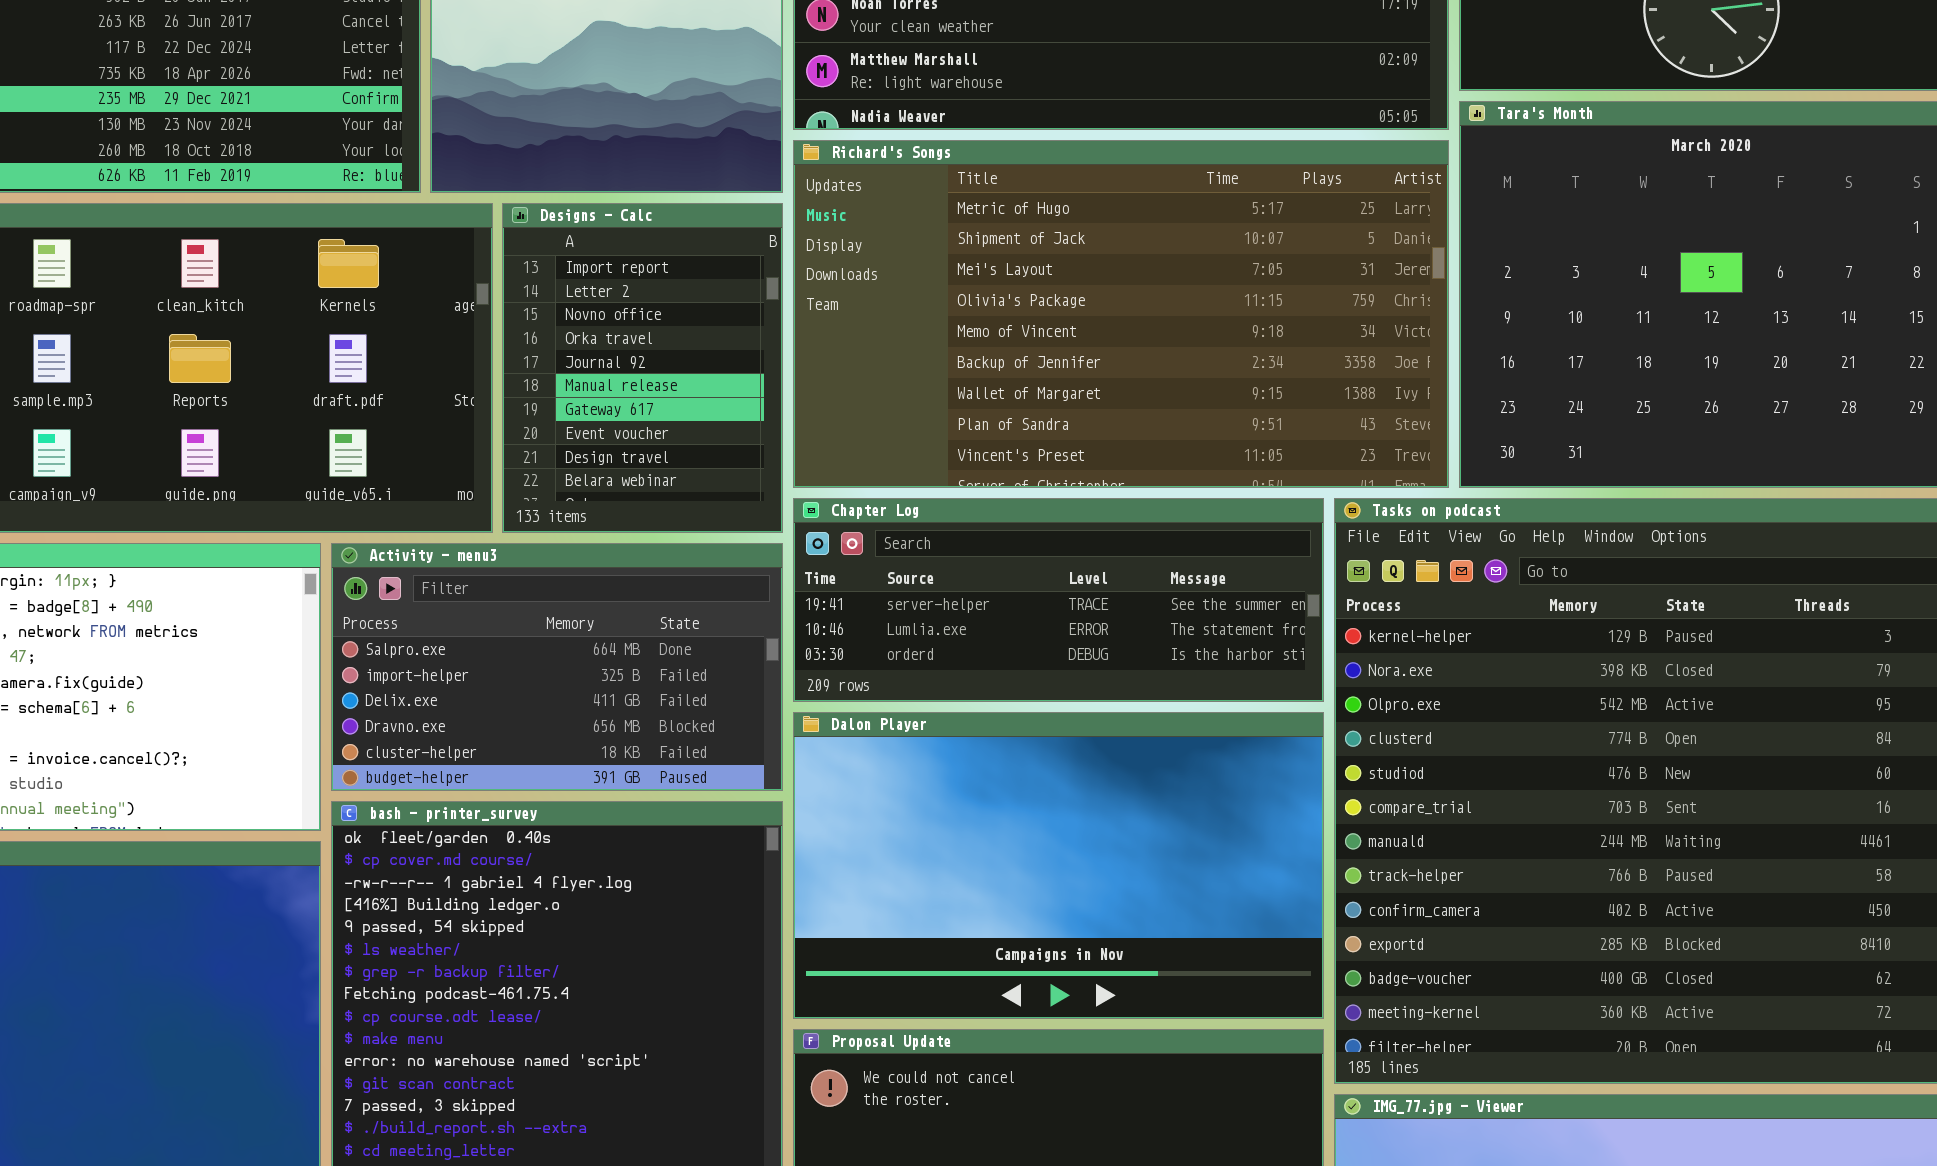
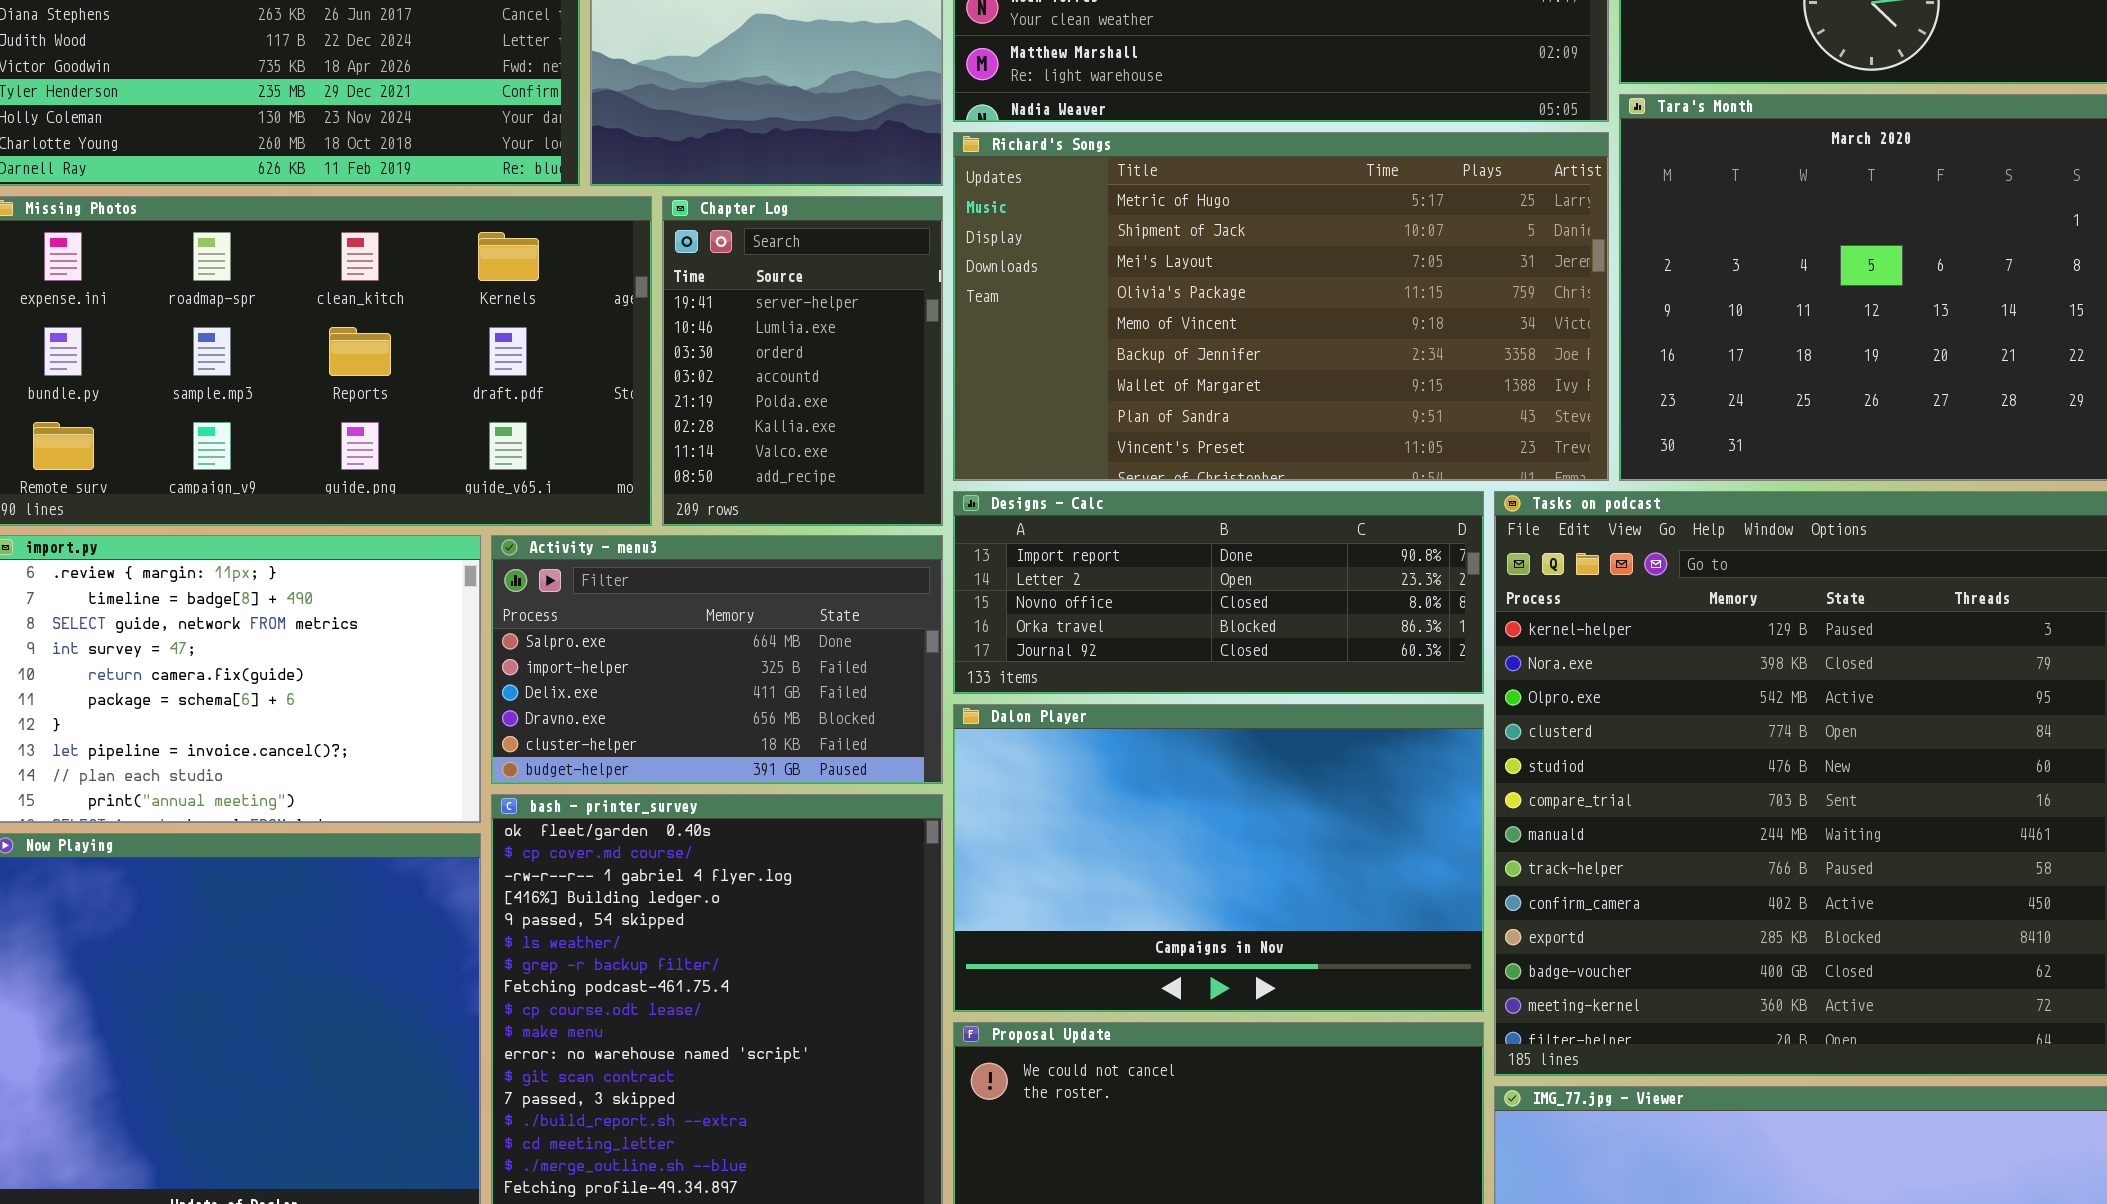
Designs - Calc: [502,203,783,533] -> [953,491,1484,694], moved, resized
Chapter Log: [793,498,1324,702] -> [662,196,943,526], moved, resized

